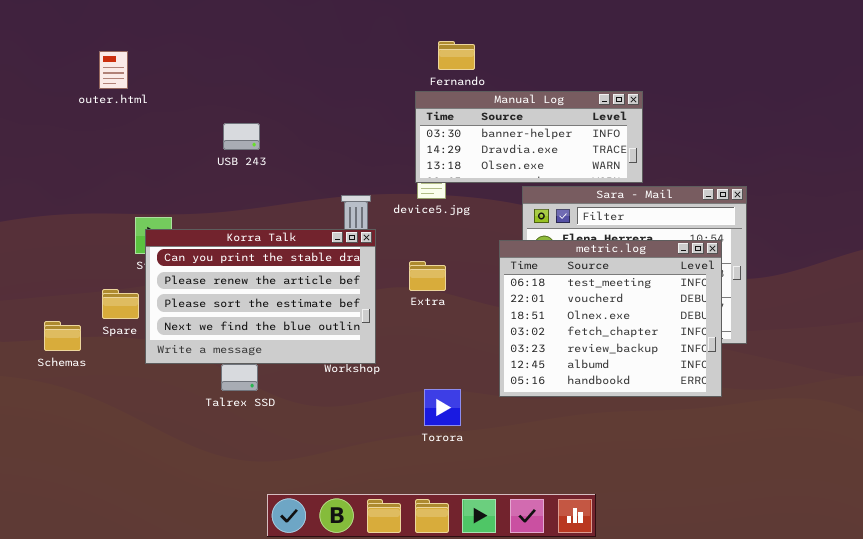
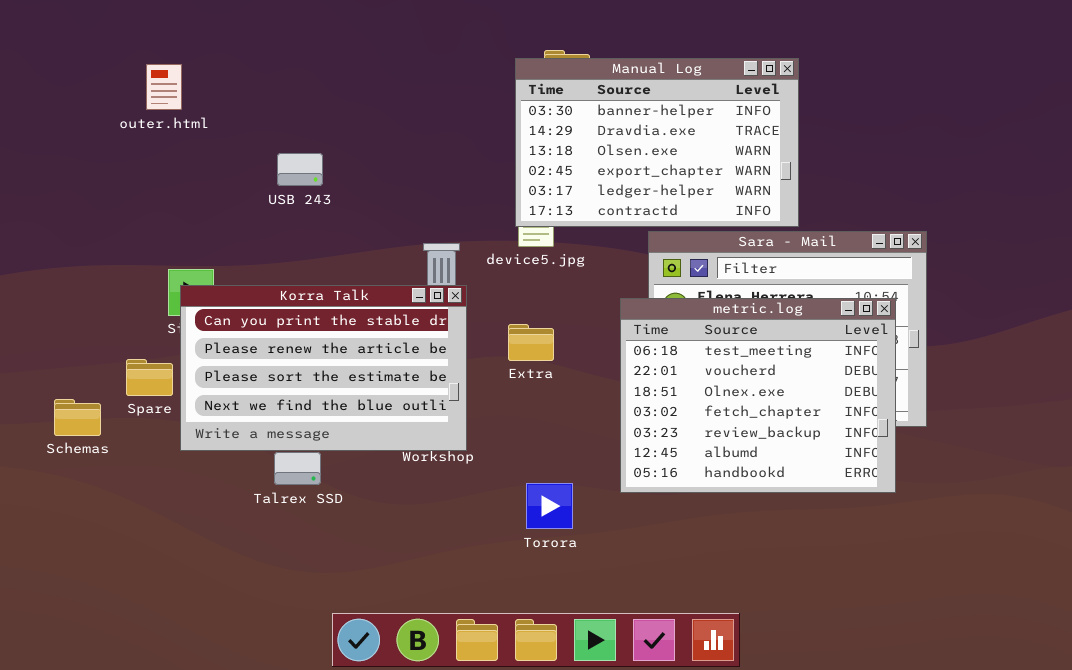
outer.html: [99,51,128,89] -> [146,64,182,110], moved
Manual Log: [415,91,643,183] -> [515,58,799,227], resized

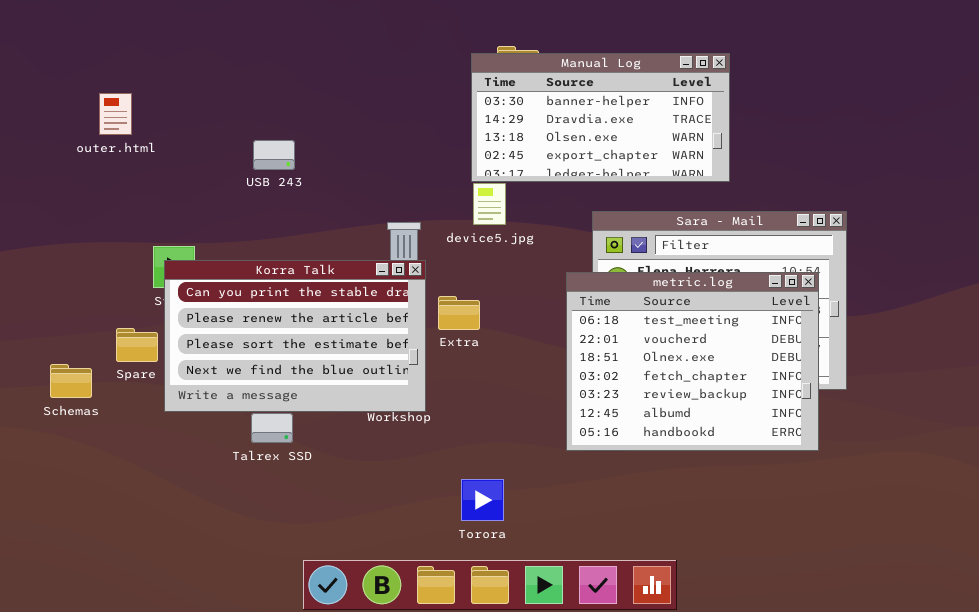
Manual Log: [515,58,799,227] -> [471,53,730,182], resized
outer.html: [146,64,182,110] -> [99,93,132,135], moved
Extra: [508,324,554,361] -> [438,296,480,330], moved
Torora: [526,483,573,529] -> [461,479,504,521], moved

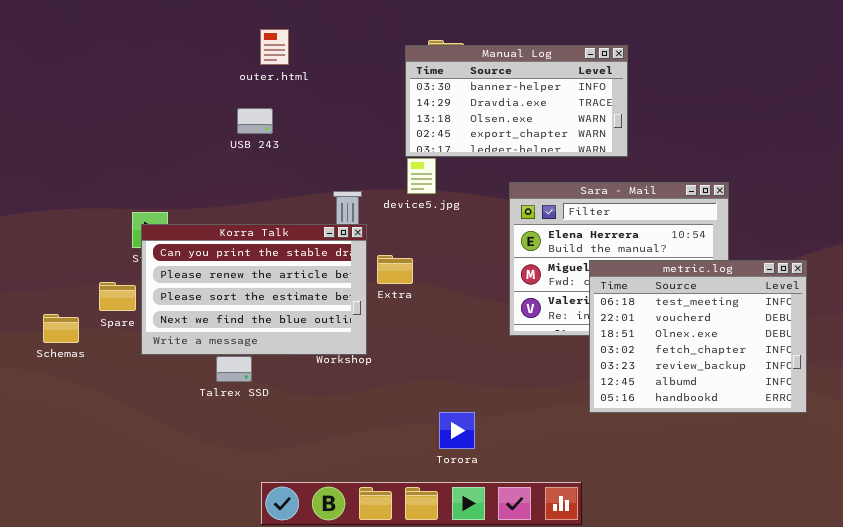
outer.html: [99,93,132,135] -> [260,29,289,65], moved
USB 243: [253,140,295,170] -> [237,108,273,134], moved
metric.log: [566,272,819,451] -> [589,260,807,413], moved
Torora: [461,479,504,521] -> [439,412,475,449], moved

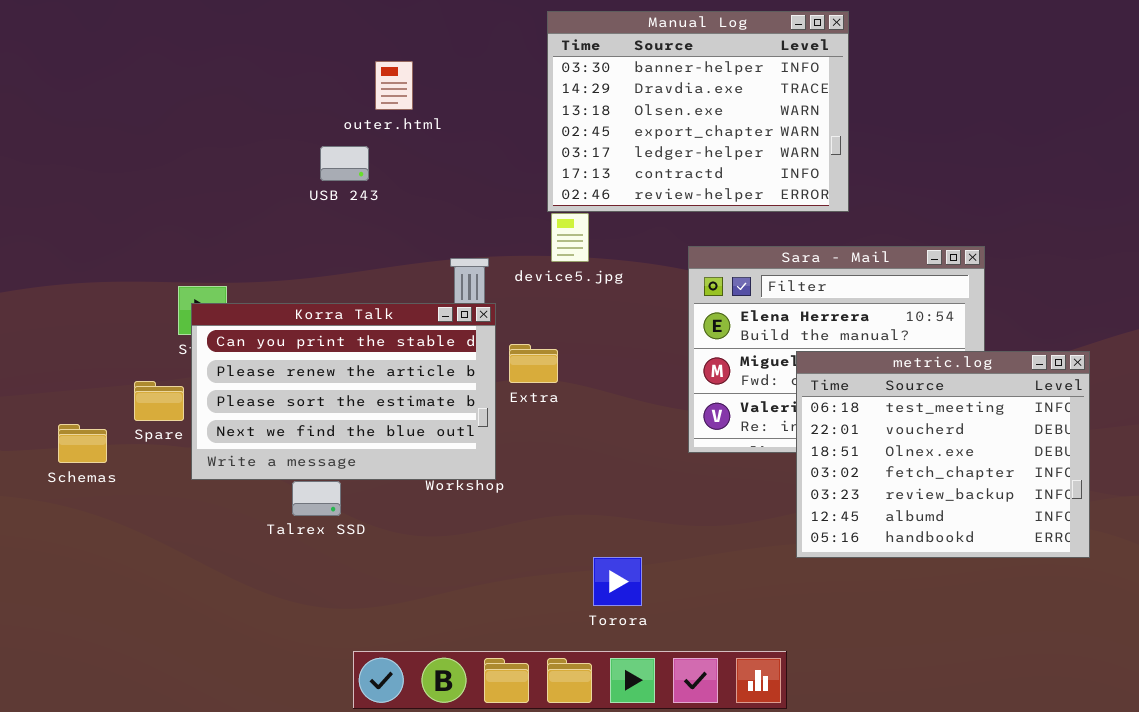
outer.html: [260,29,289,65] -> [375,61,413,110], moved
Manual Log: [405,45,628,157] -> [547,11,849,212], resized

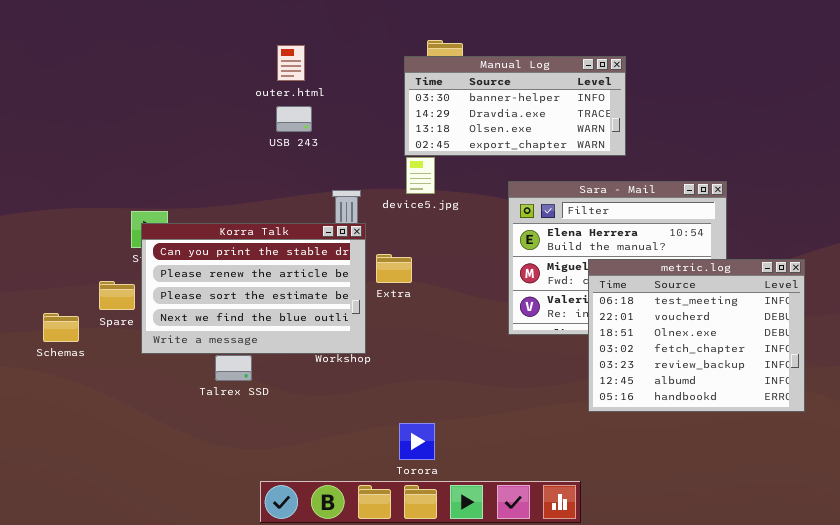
Manual Log: [547,11,849,212] -> [404,56,626,156], resized
USB 243: [320,146,369,181] -> [276,106,312,132], moved
Torora: [593,557,642,606] -> [399,423,435,460], moved

